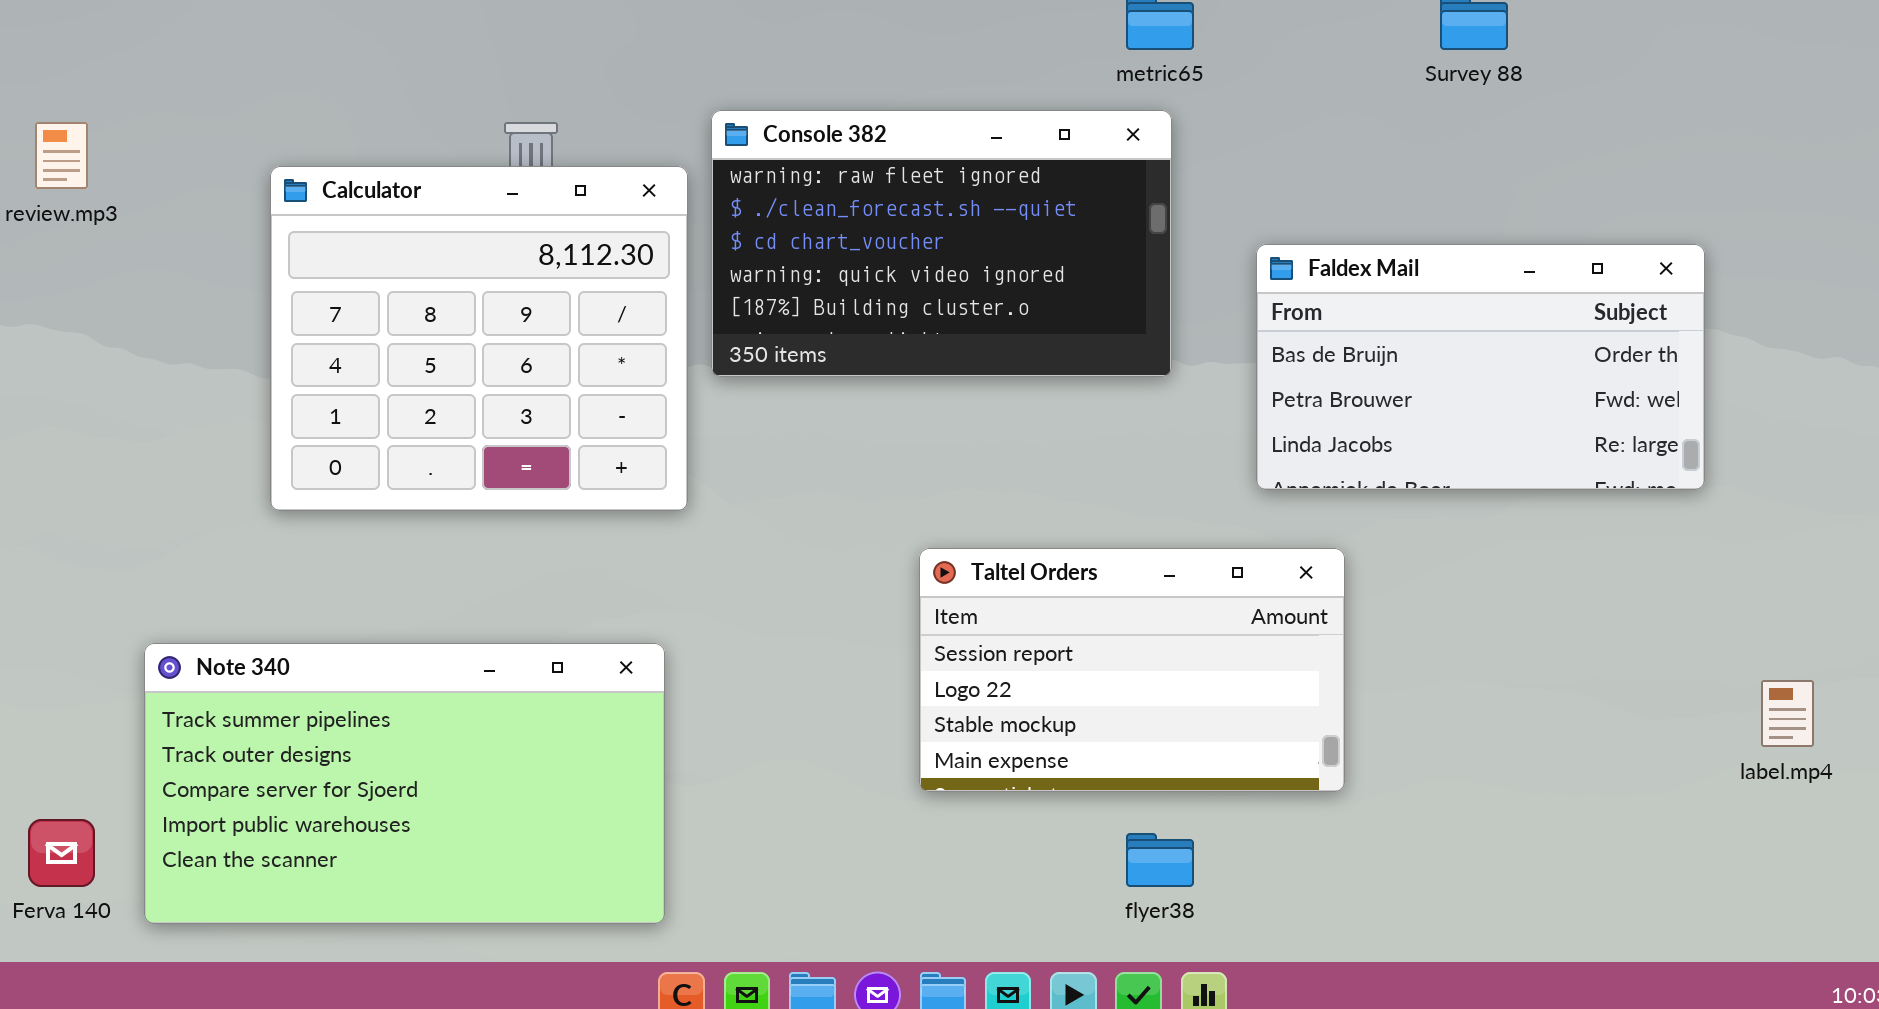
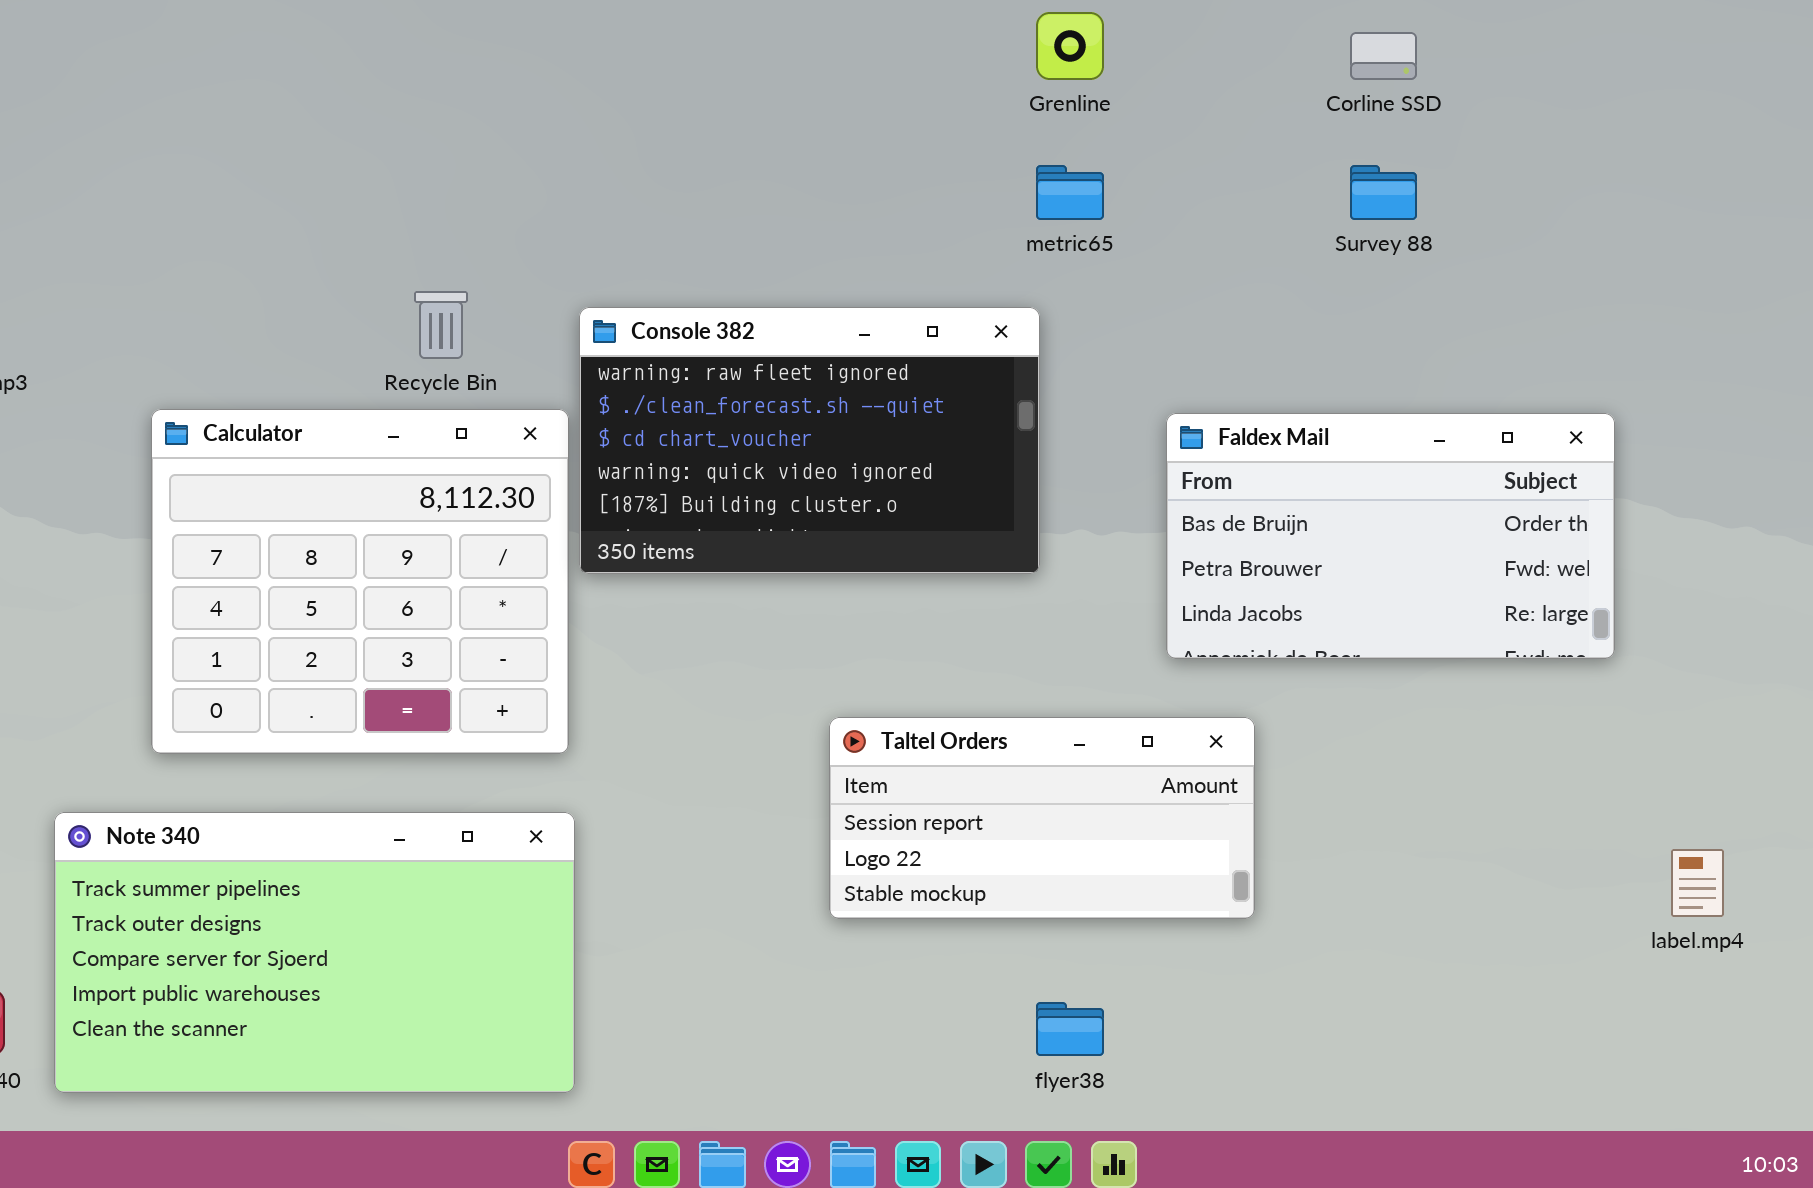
Console 382: [711,110,1172,377] -> [579,307,1040,574], moved
Calculator: [270,166,688,511] -> [151,409,569,754], moved
Taltel Orders: [919,548,1345,792] -> [829,717,1255,919], resized

